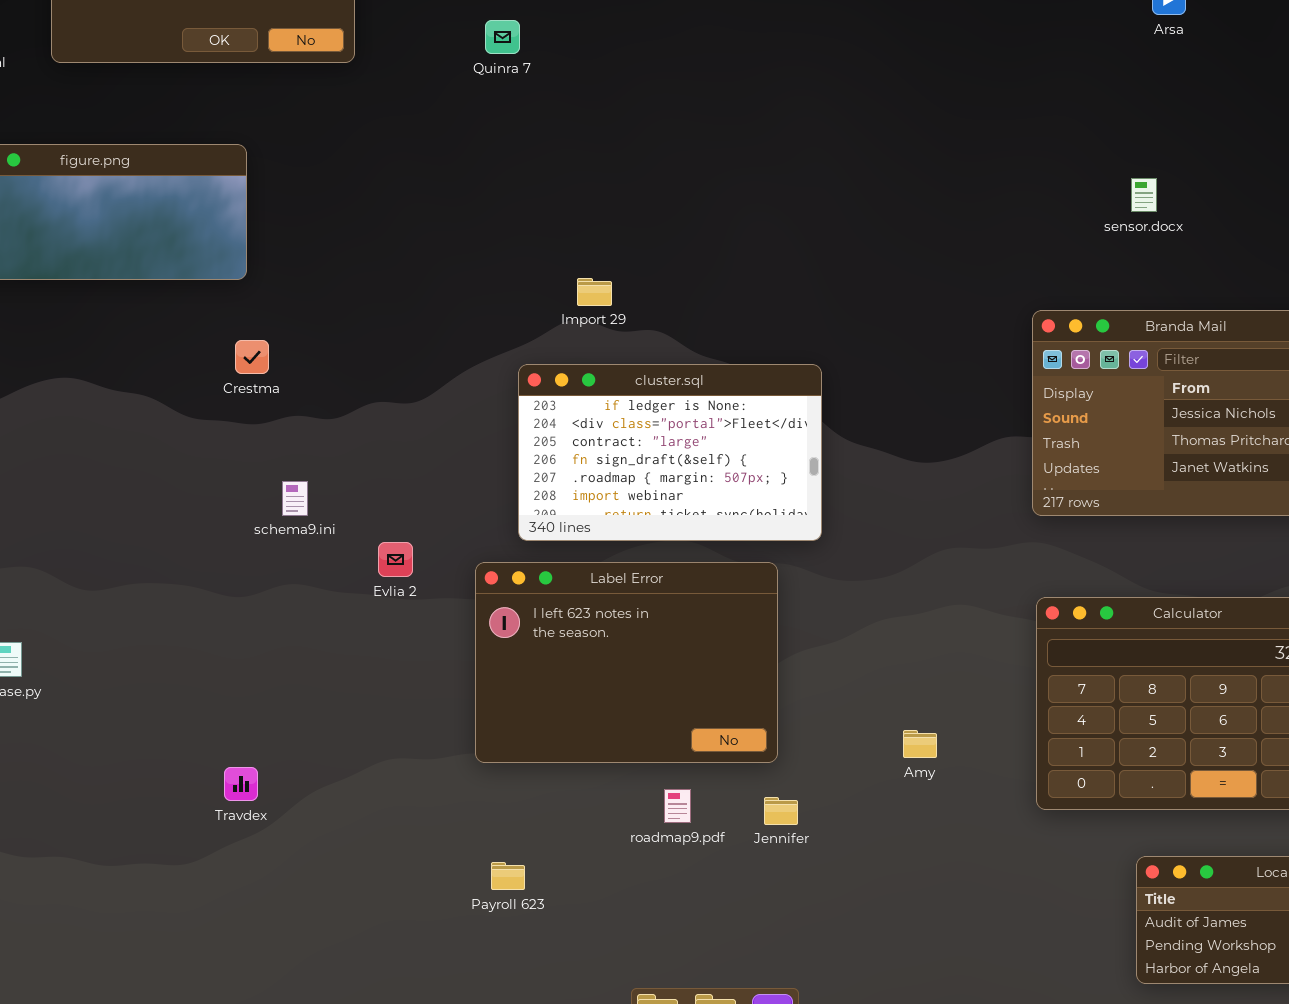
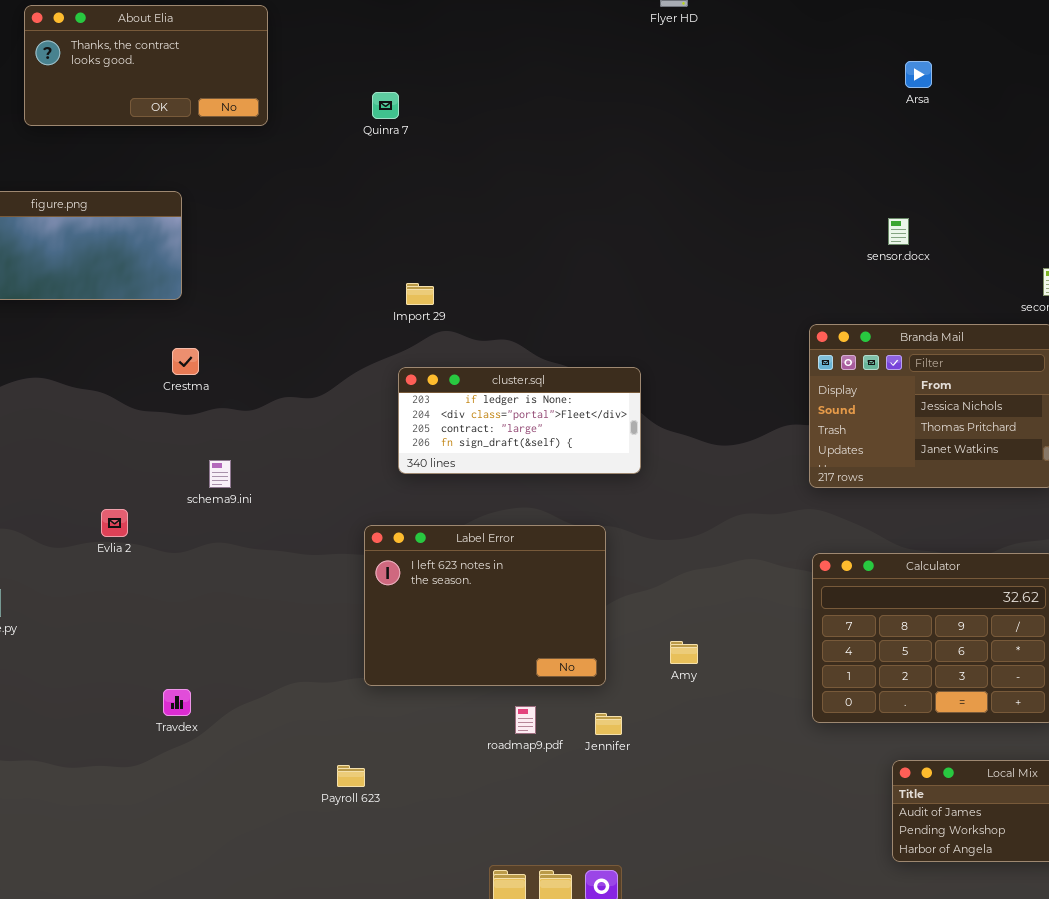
Import 29: [577,278,612,306] -> [406,283,434,305], moved
cluster.sql: [518,364,822,541] -> [398,367,641,474], resized
Evlia 2: [378,542,413,577] -> [101,509,128,537], moved
Amy: [903,730,937,758] -> [670,641,698,664], moved
Payroll 623: [491,862,525,890] -> [337,765,365,787], moved

